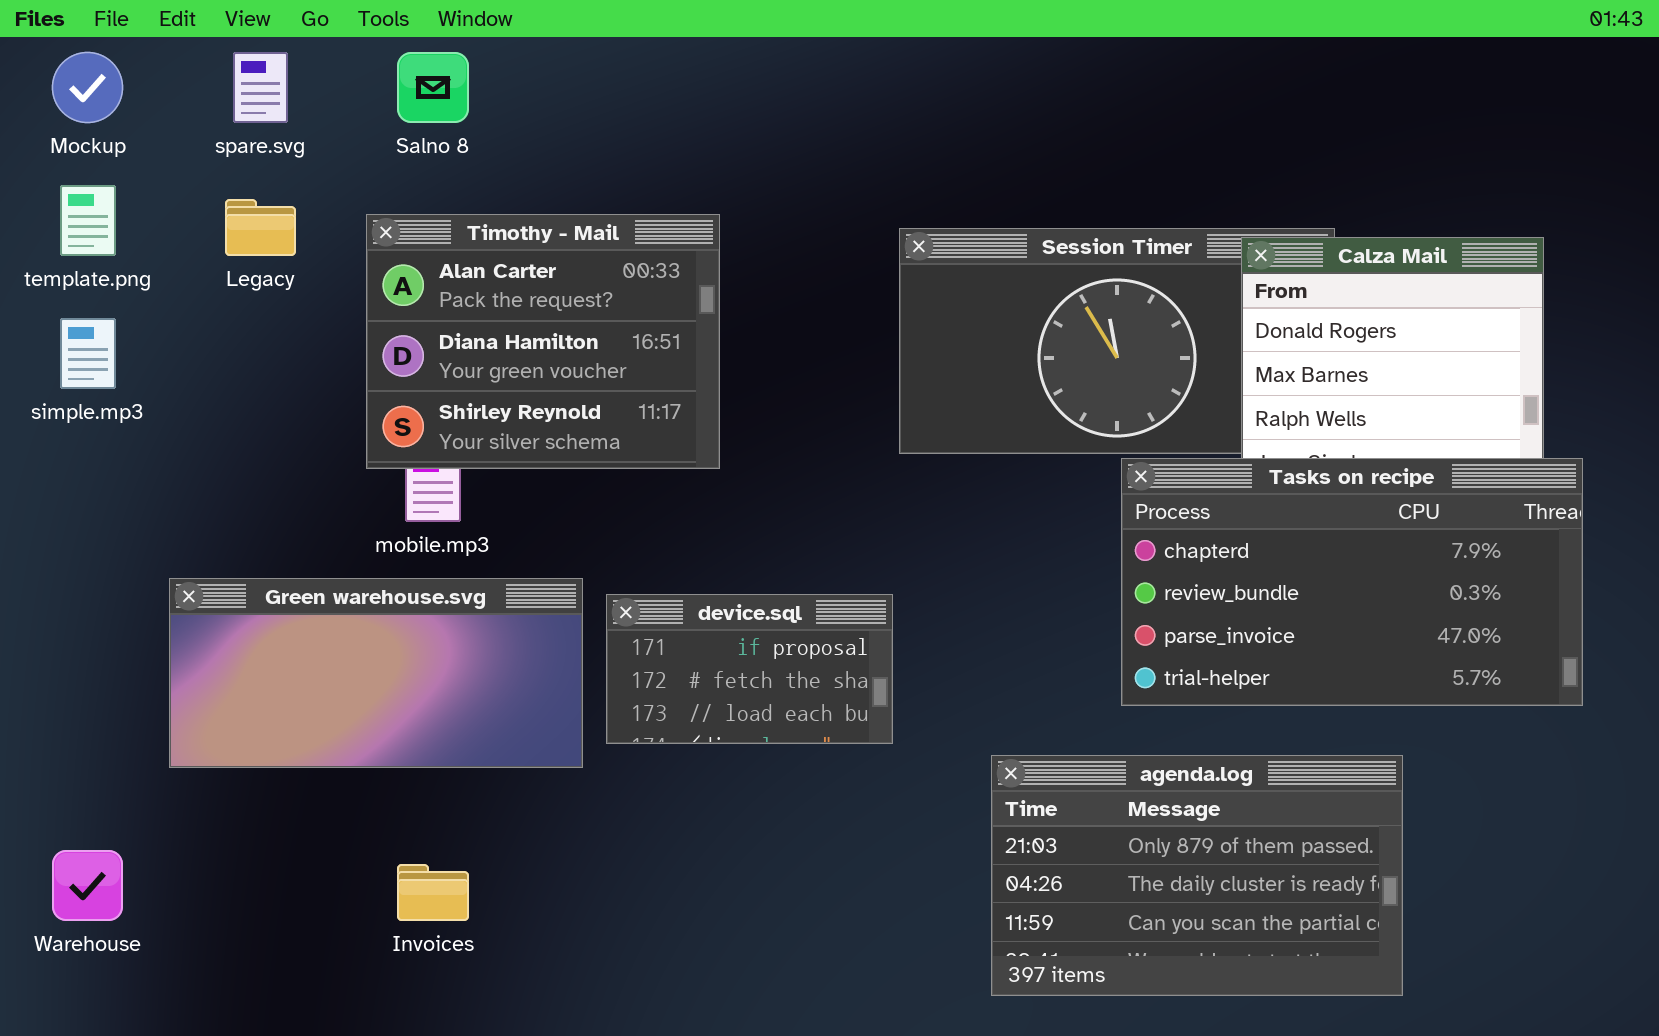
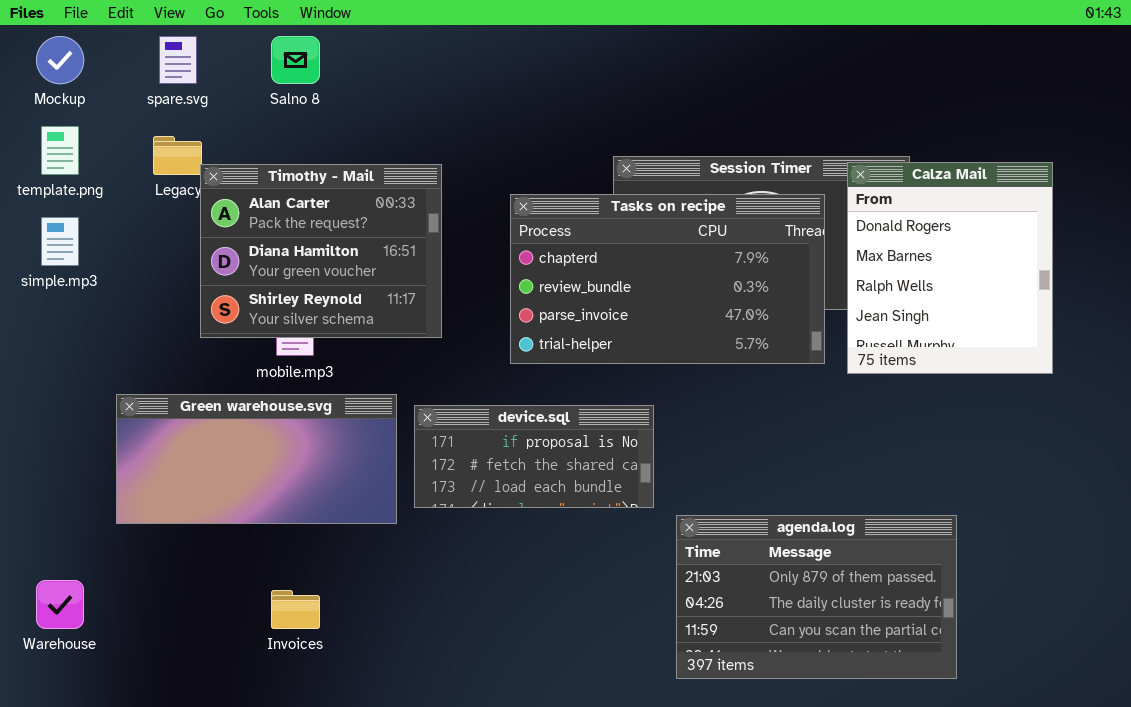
Timothy - Mail: [366,214,720,469] -> [200,164,442,338], moved
Tasks on recipe: [1121,458,1583,706] -> [510,194,825,364], moved
device.sql: [606,594,893,744] -> [414,405,654,508], resized

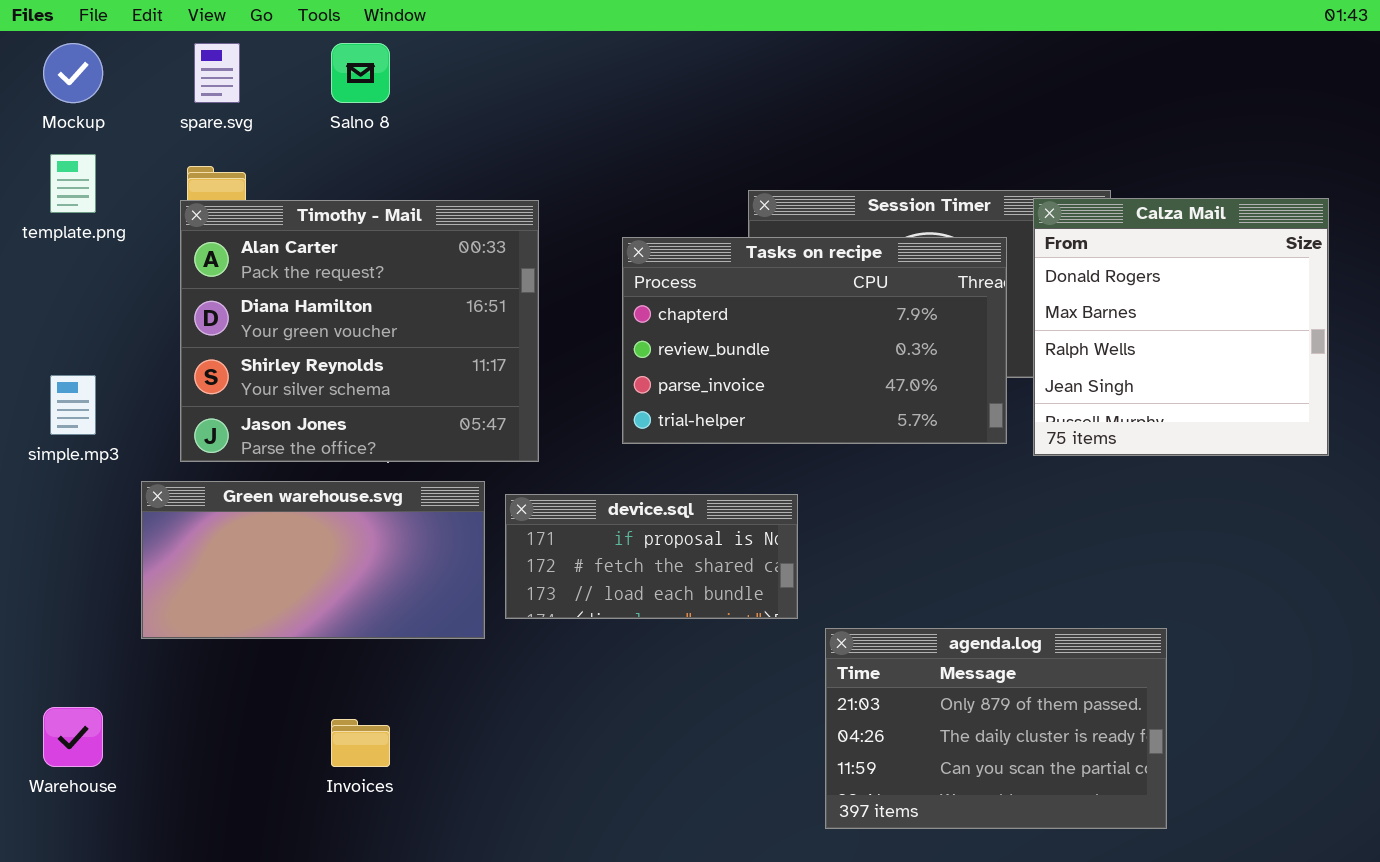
Calza Mail: [847,162,1053,374] -> [1033,198,1329,456], resized
Timothy - Mail: [200,164,442,338] -> [180,200,539,462], resized
simple.mp3: [41,217,79,266] -> [50,375,96,435], moved

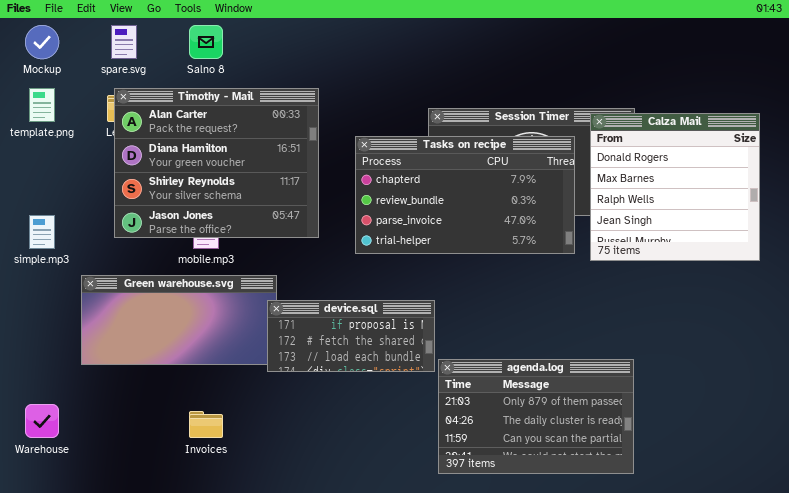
Timothy - Mail: [180,200,539,462] -> [114,88,319,238], moved
device.sql: [505,494,798,619] -> [267,300,435,372], moved
agenda.log: [825,628,1167,829] -> [438,359,634,474], moved

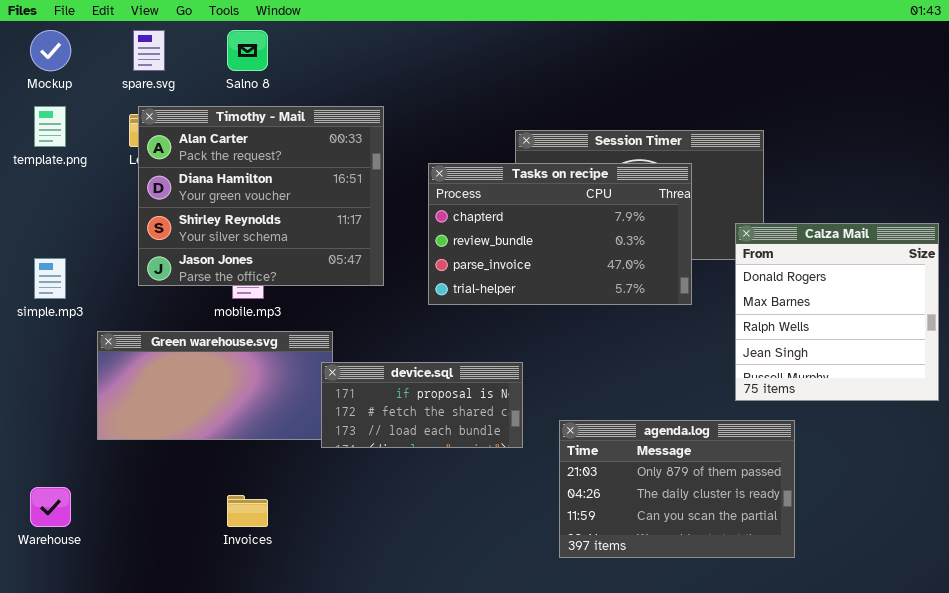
Calza Mail: [590,113,760,261] -> [735,223,939,401], moved
agenda.log: [438,359,634,474] -> [559,420,795,558], moved

